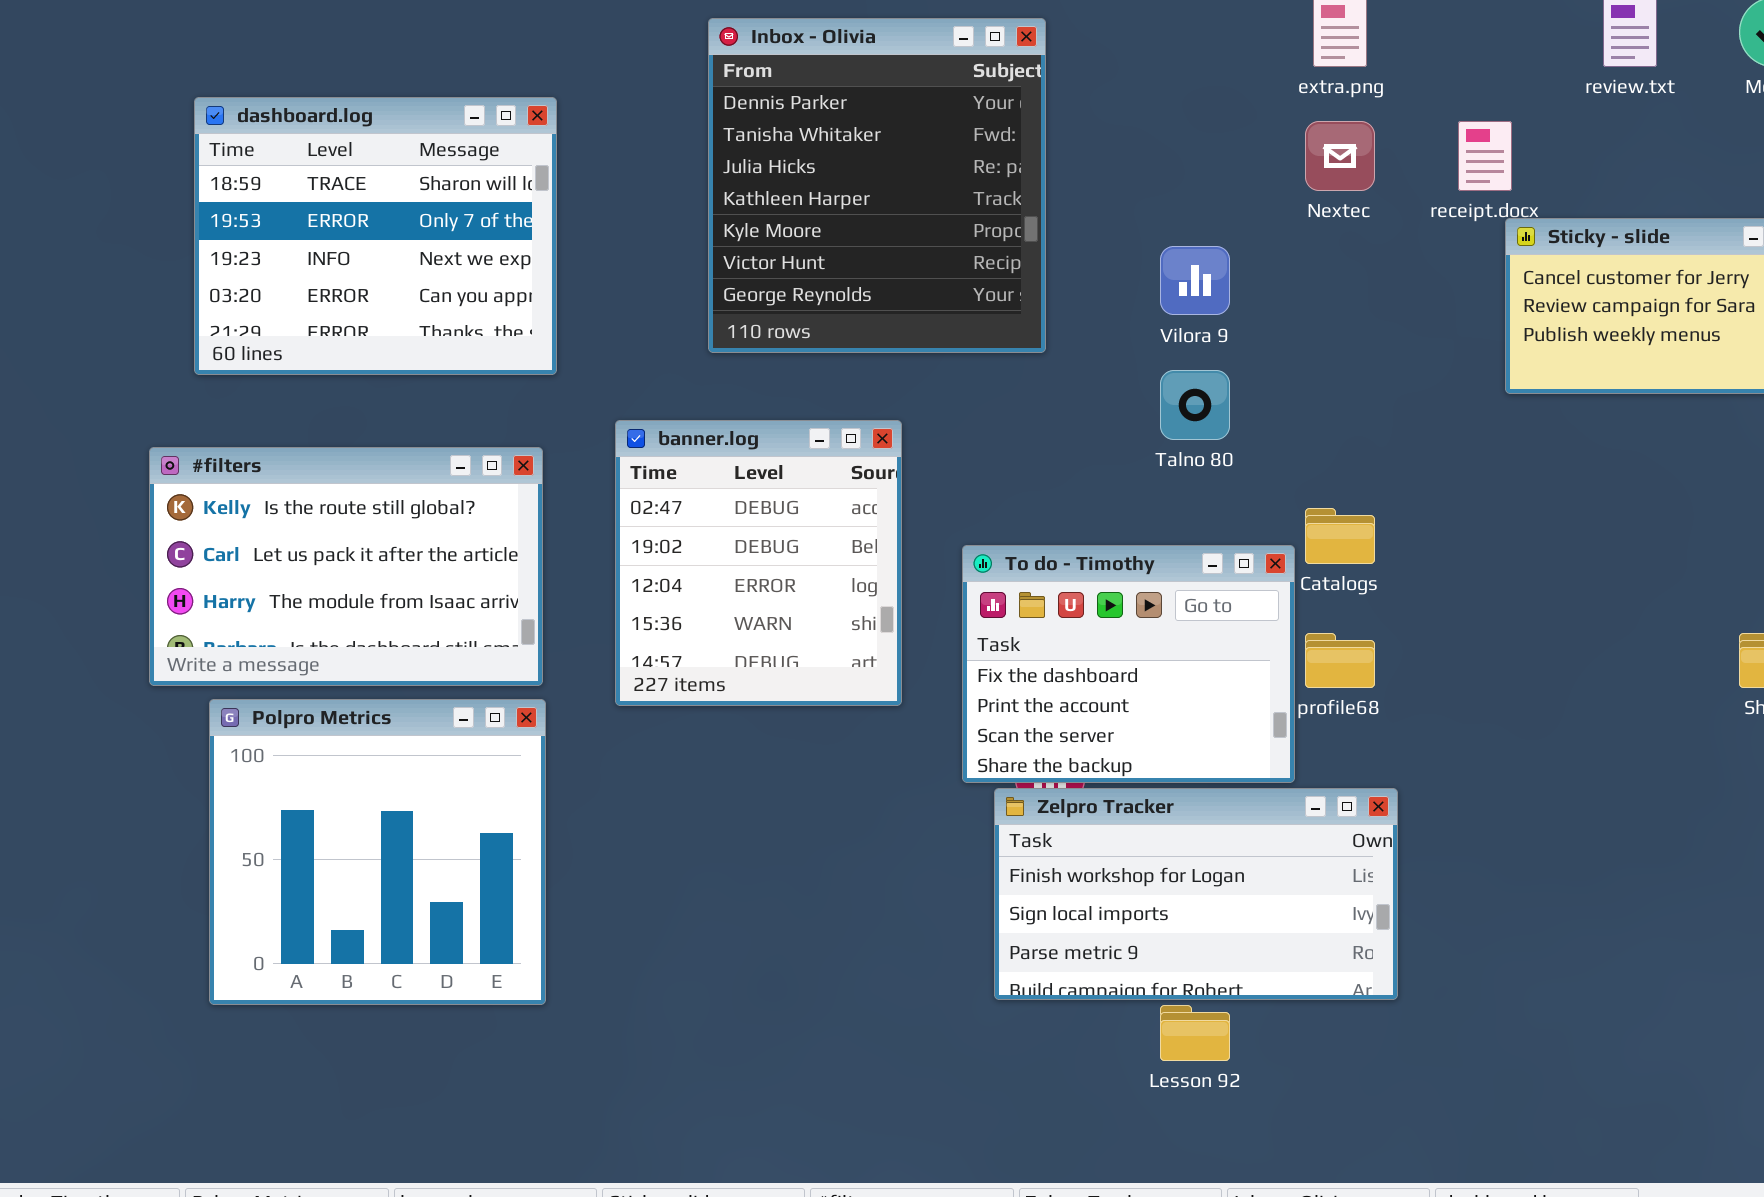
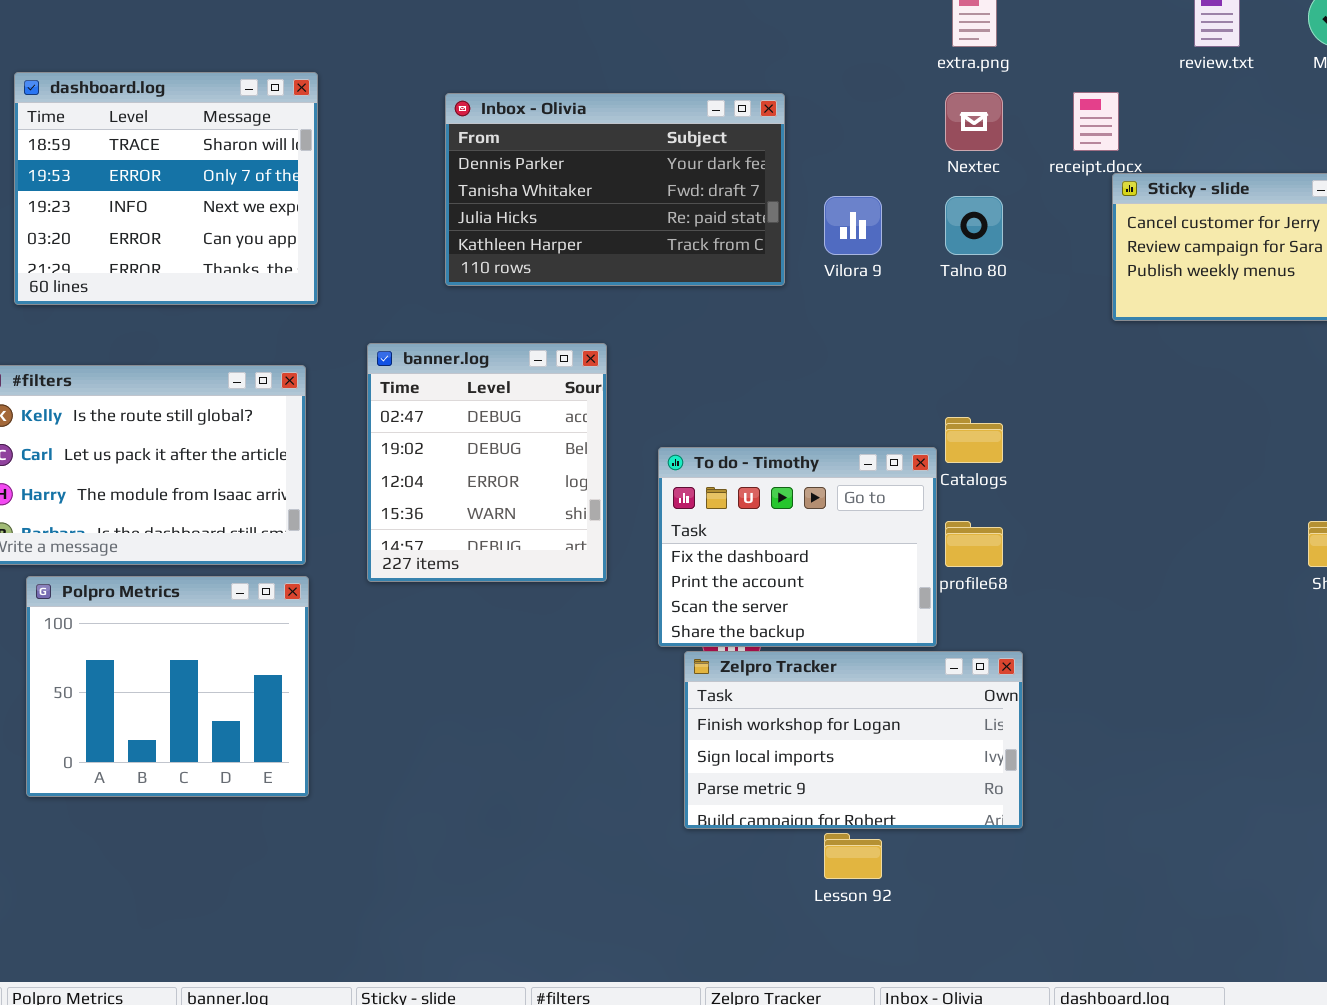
Inbox - Olivia: [708,18,1046,353] -> [445,93,785,286], resized
Talno 80: [1160,370,1230,440] -> [945,196,1003,255], moved
Polpro Metrics: [209,699,546,1005] -> [26,576,309,797], resized

